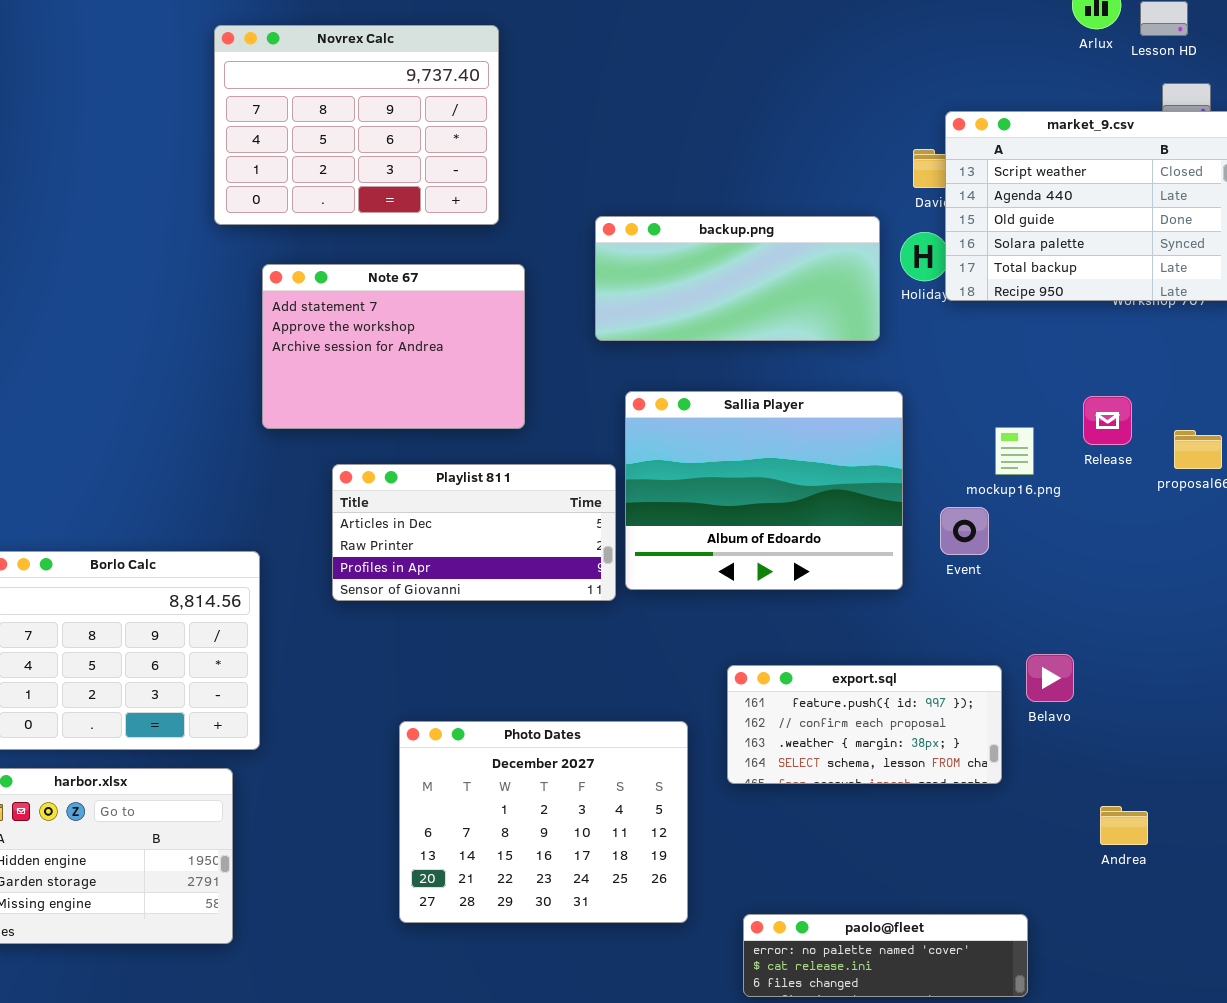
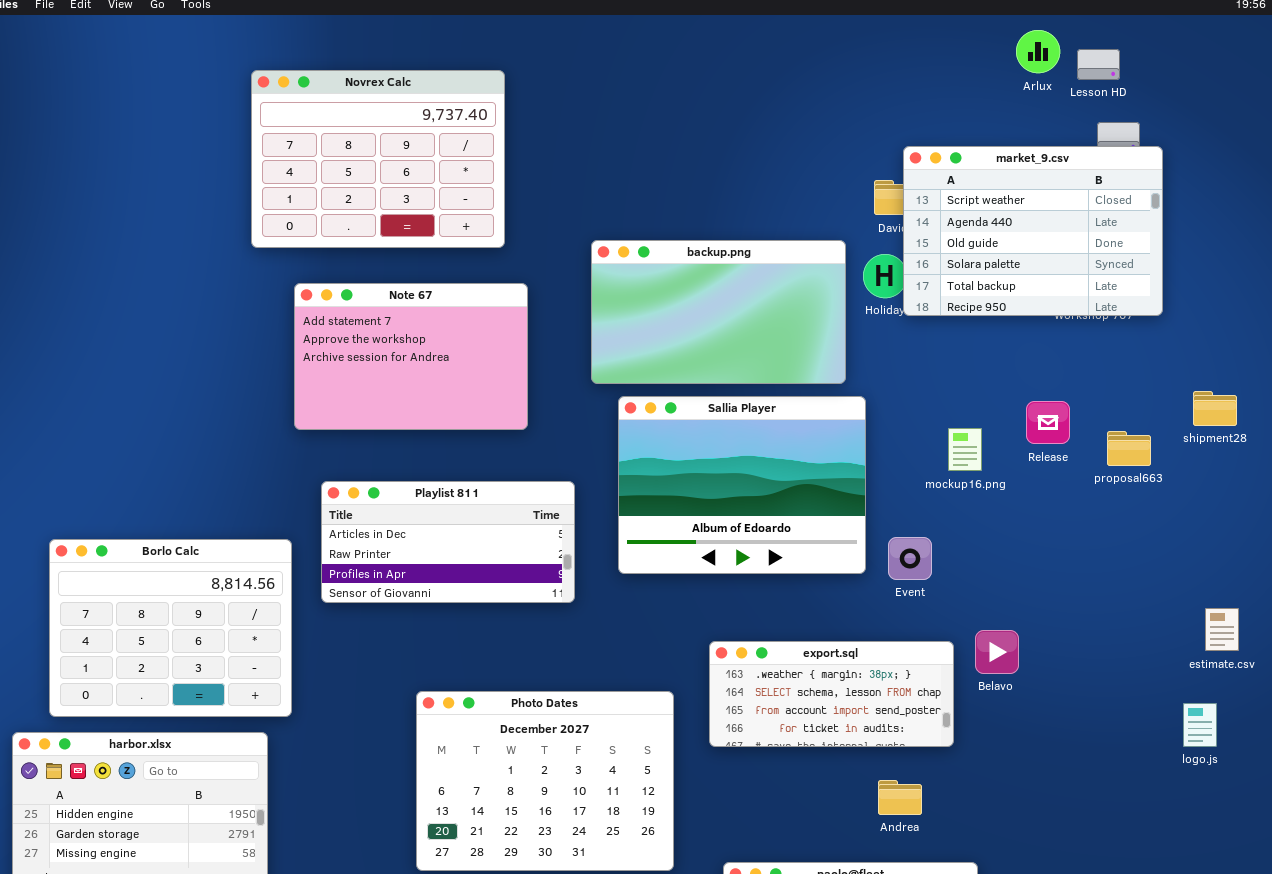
backup.png: [595,216,880,341] -> [591,240,846,384], resized
Playlist 811: [332,464,616,601] -> [321,481,575,603], moved
Event: [940,507,989,555] -> [888,537,932,580], moved
export.sql: [727,665,1002,784] -> [709,641,954,747], scrolled down 2 rows
Andrea: [1100,806,1148,845] -> [878,780,922,815], moved

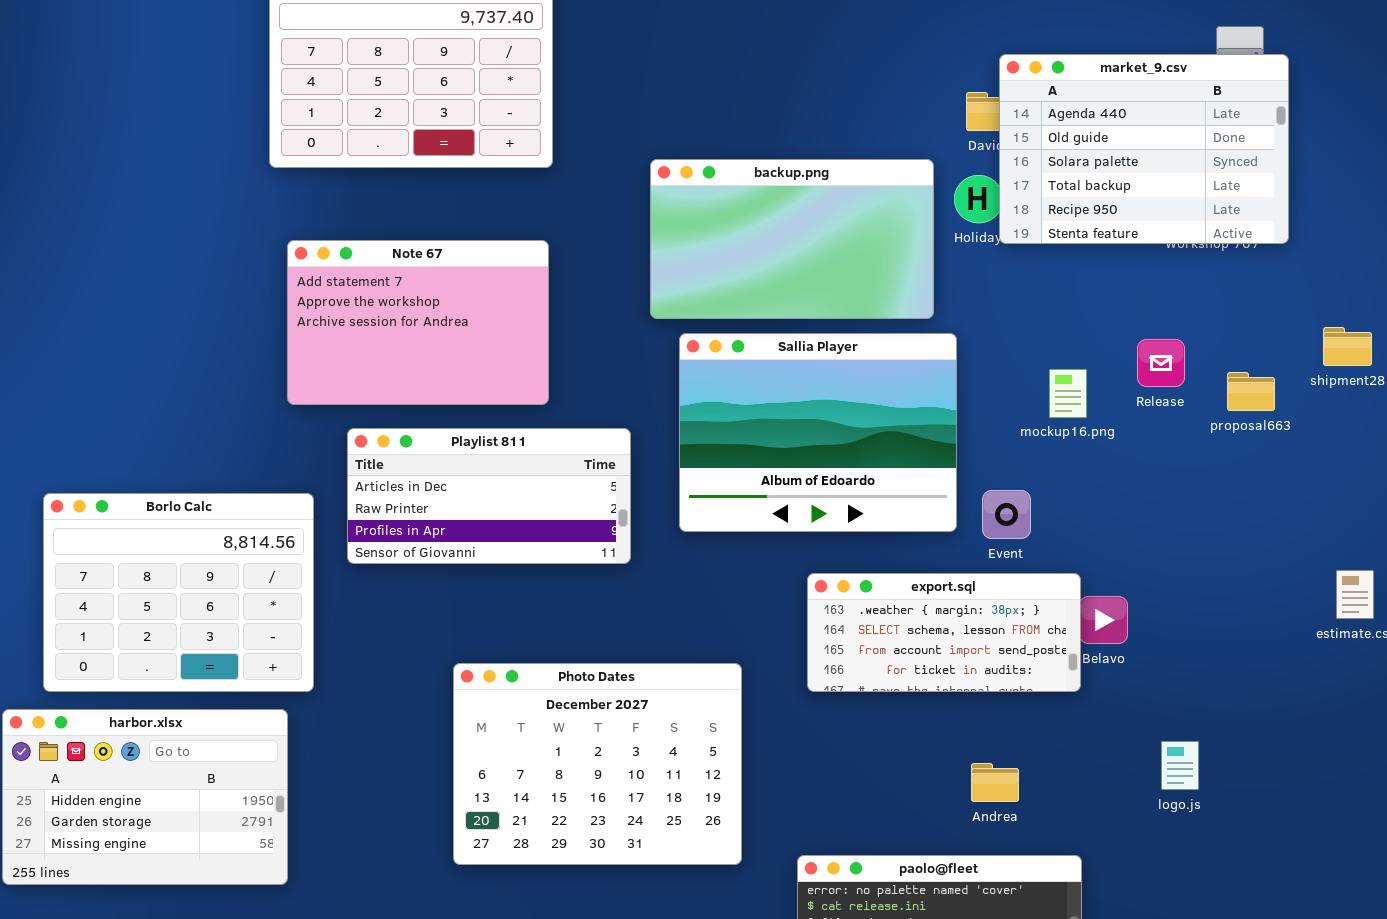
market_9.csv: [903,146,1163,316] -> [999,54,1289,244], scrolled down 1 row
Note 67: [294,283,528,430] -> [287,240,549,405], moved
export.sql: [709,641,954,747] -> [807,573,1081,692], moved
logo.js: [1183,703,1217,747] -> [1161,741,1199,790], moved

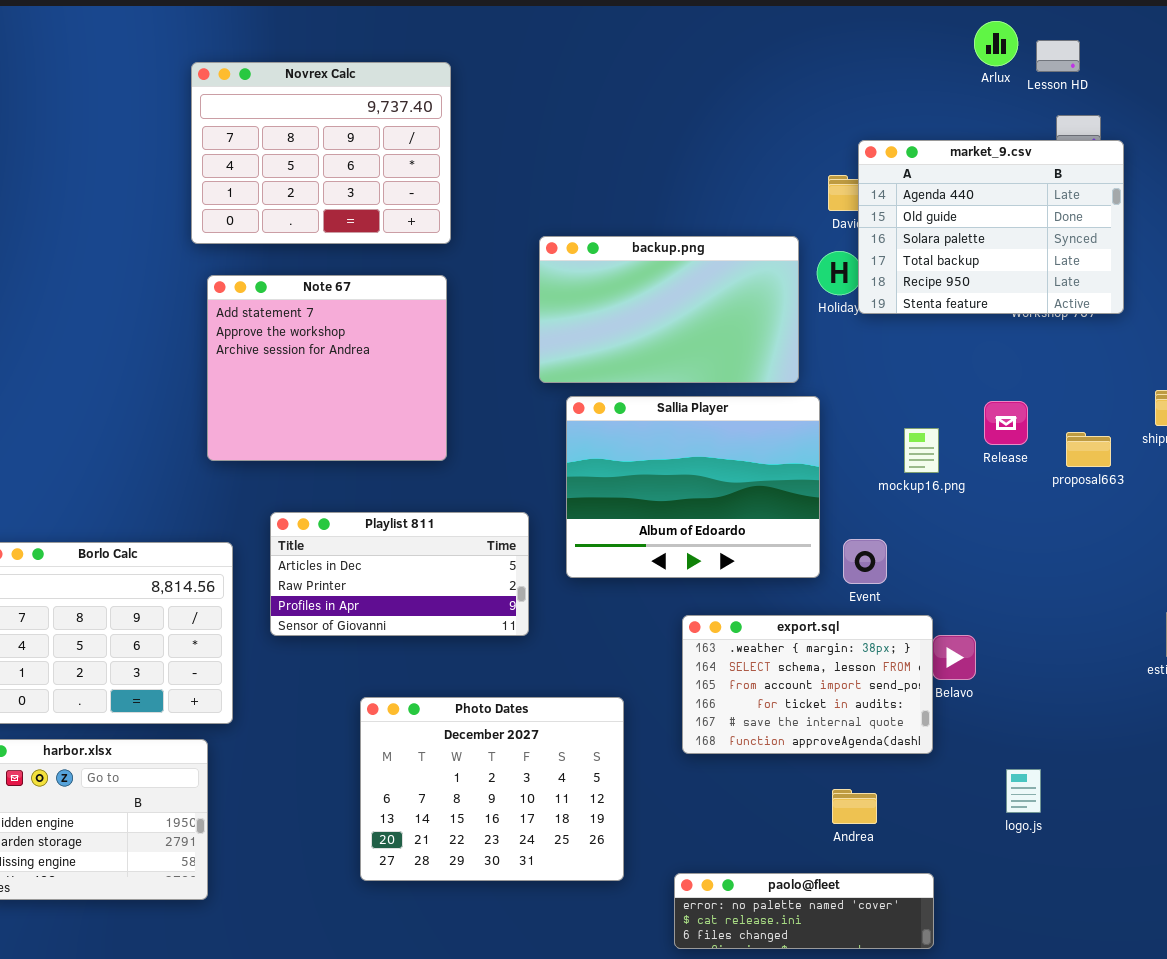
Note 67: [287,240,549,405] -> [207,275,447,461], resized
Playlist 811: [347,428,631,564] -> [270,512,529,636], moved
export.sql: [807,573,1081,692] -> [682,615,933,754], resized

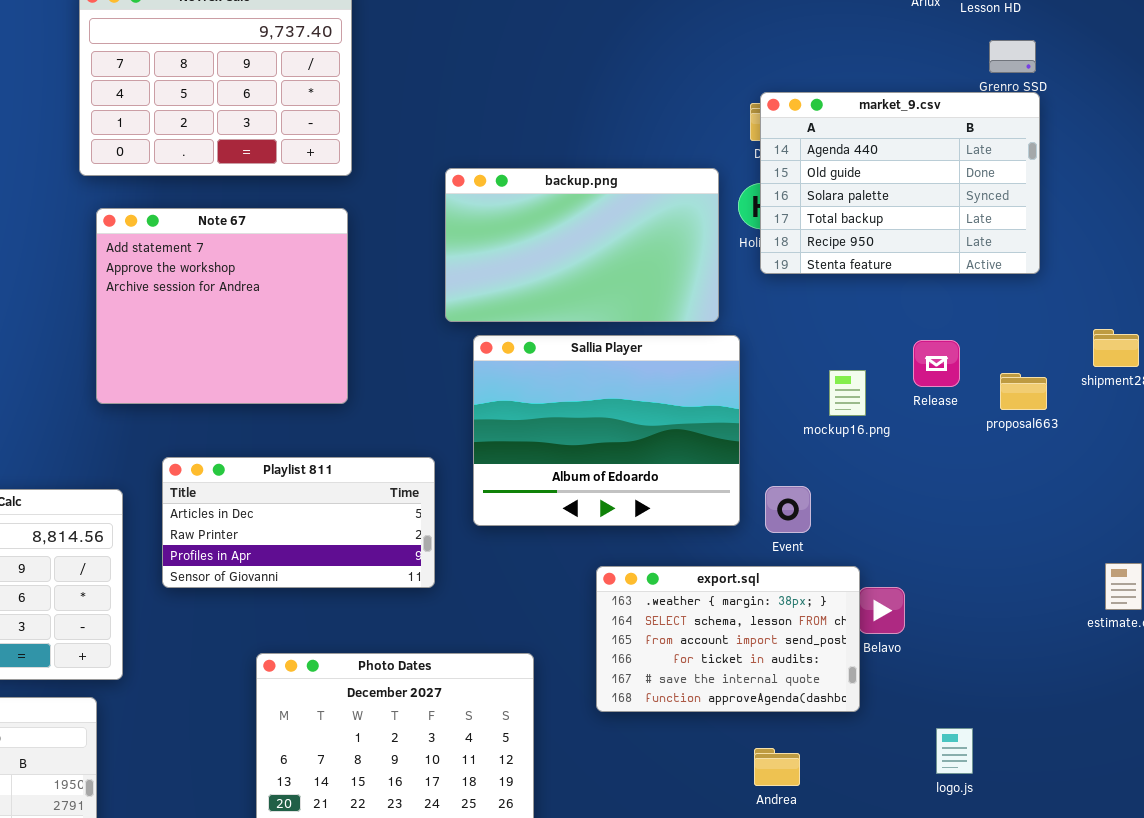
market_9.csv: [858,140,1124,314] -> [760,92,1040,274], moved

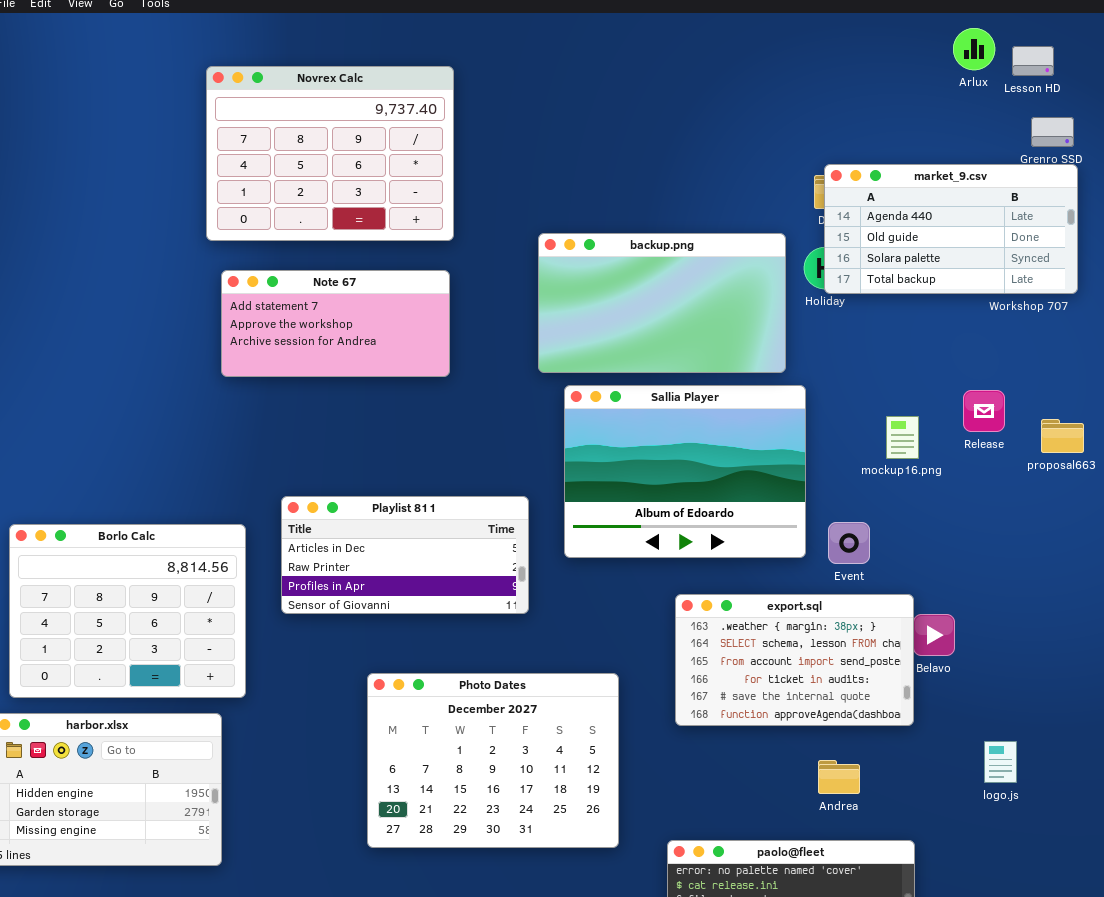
market_9.csv: [760,92,1040,274] -> [824,164,1078,294], resized
Note 67: [96,208,348,404] -> [221,270,450,377], resized

